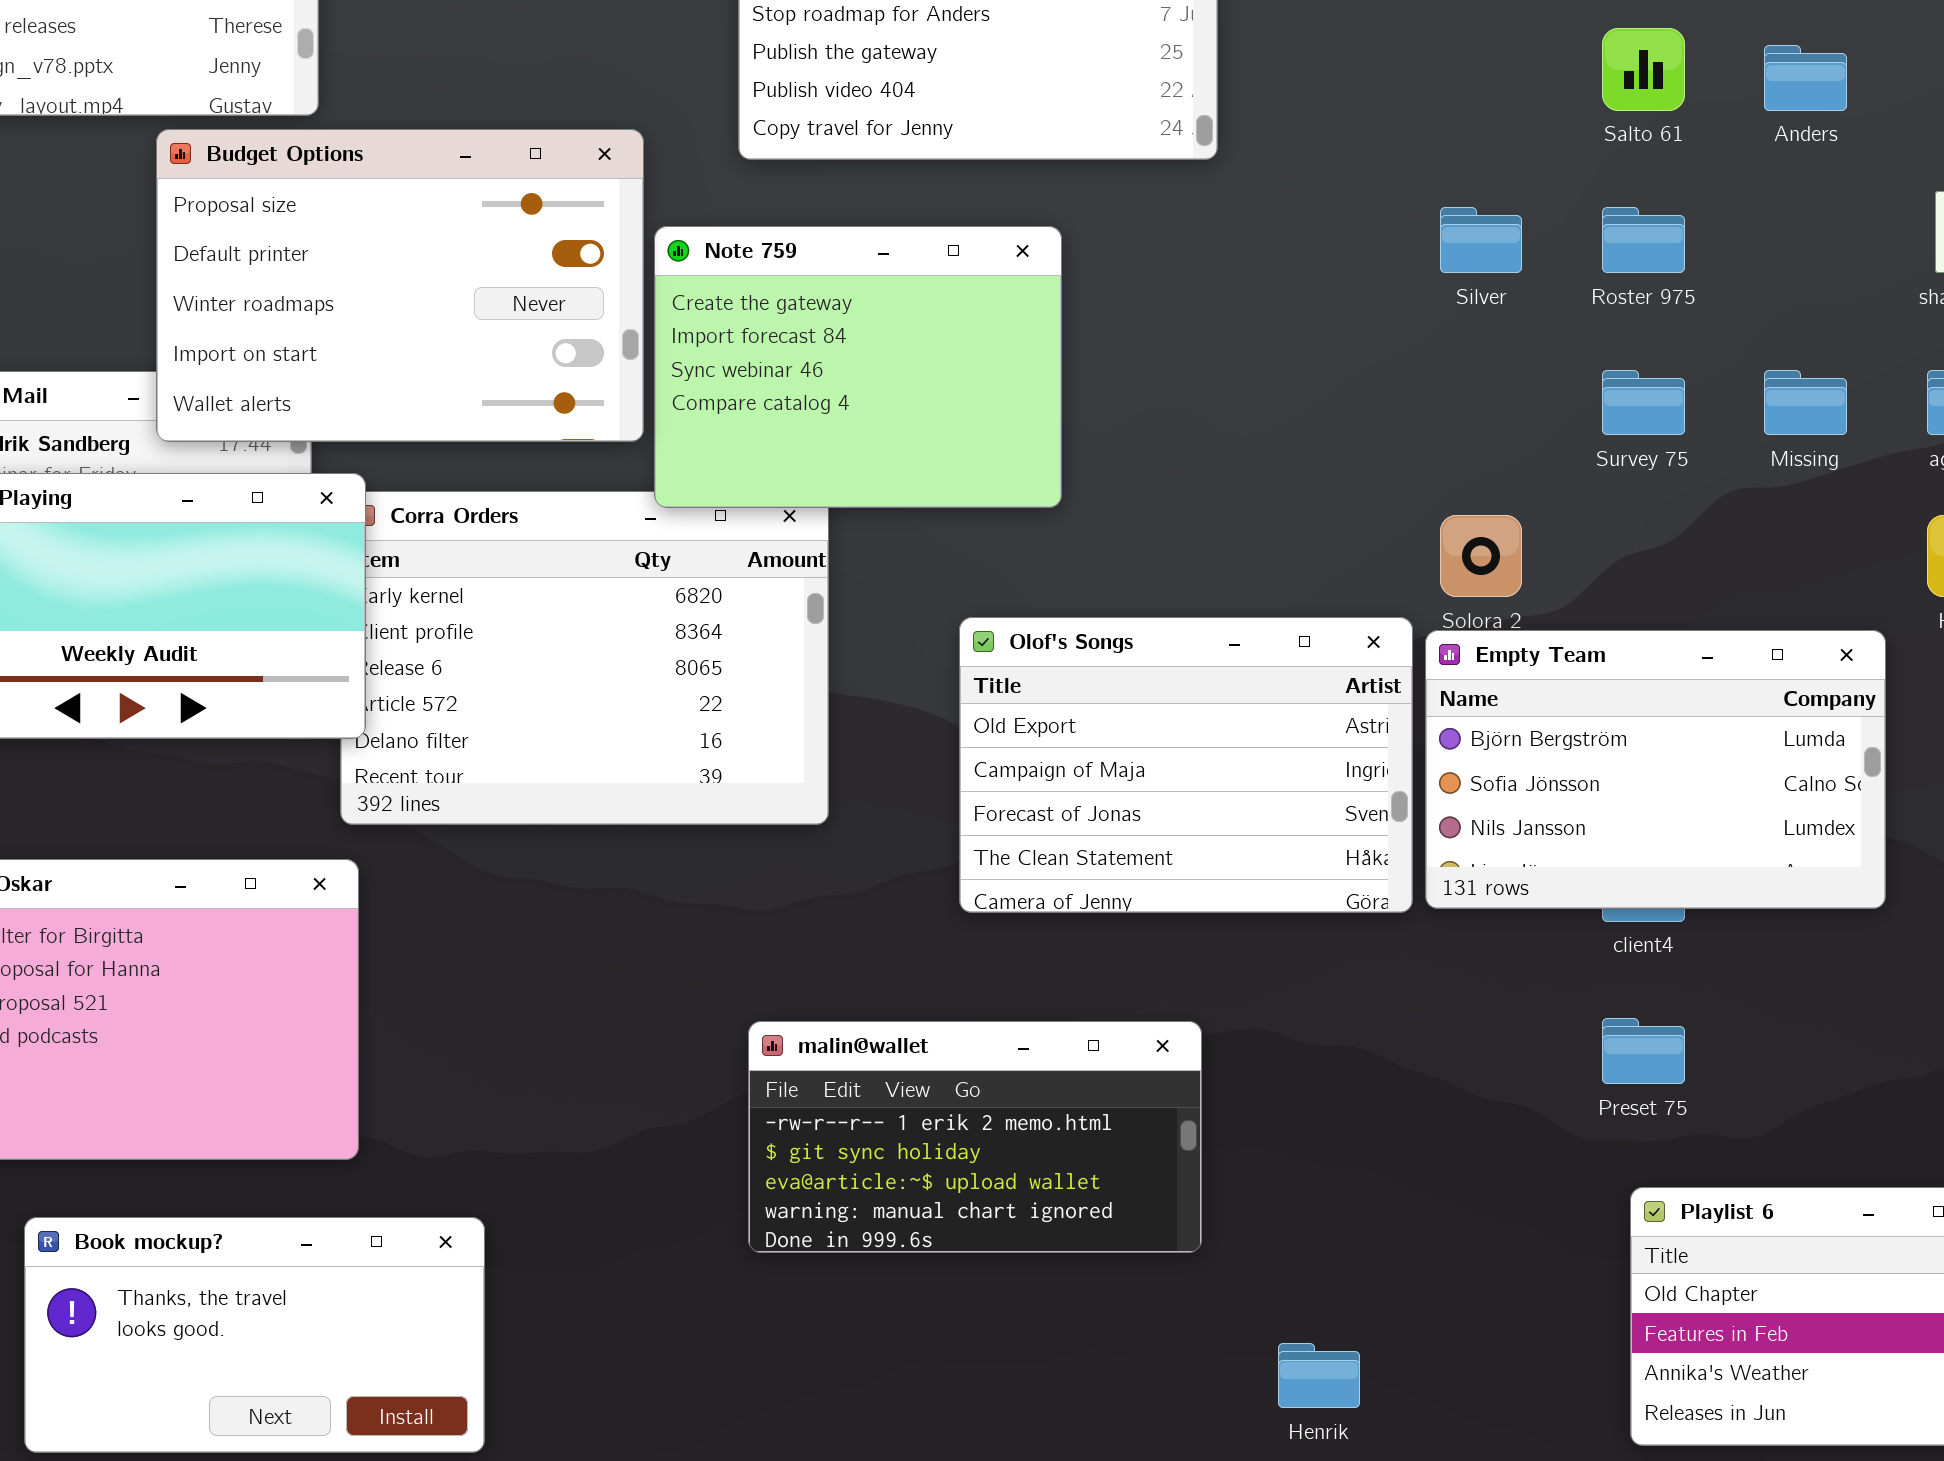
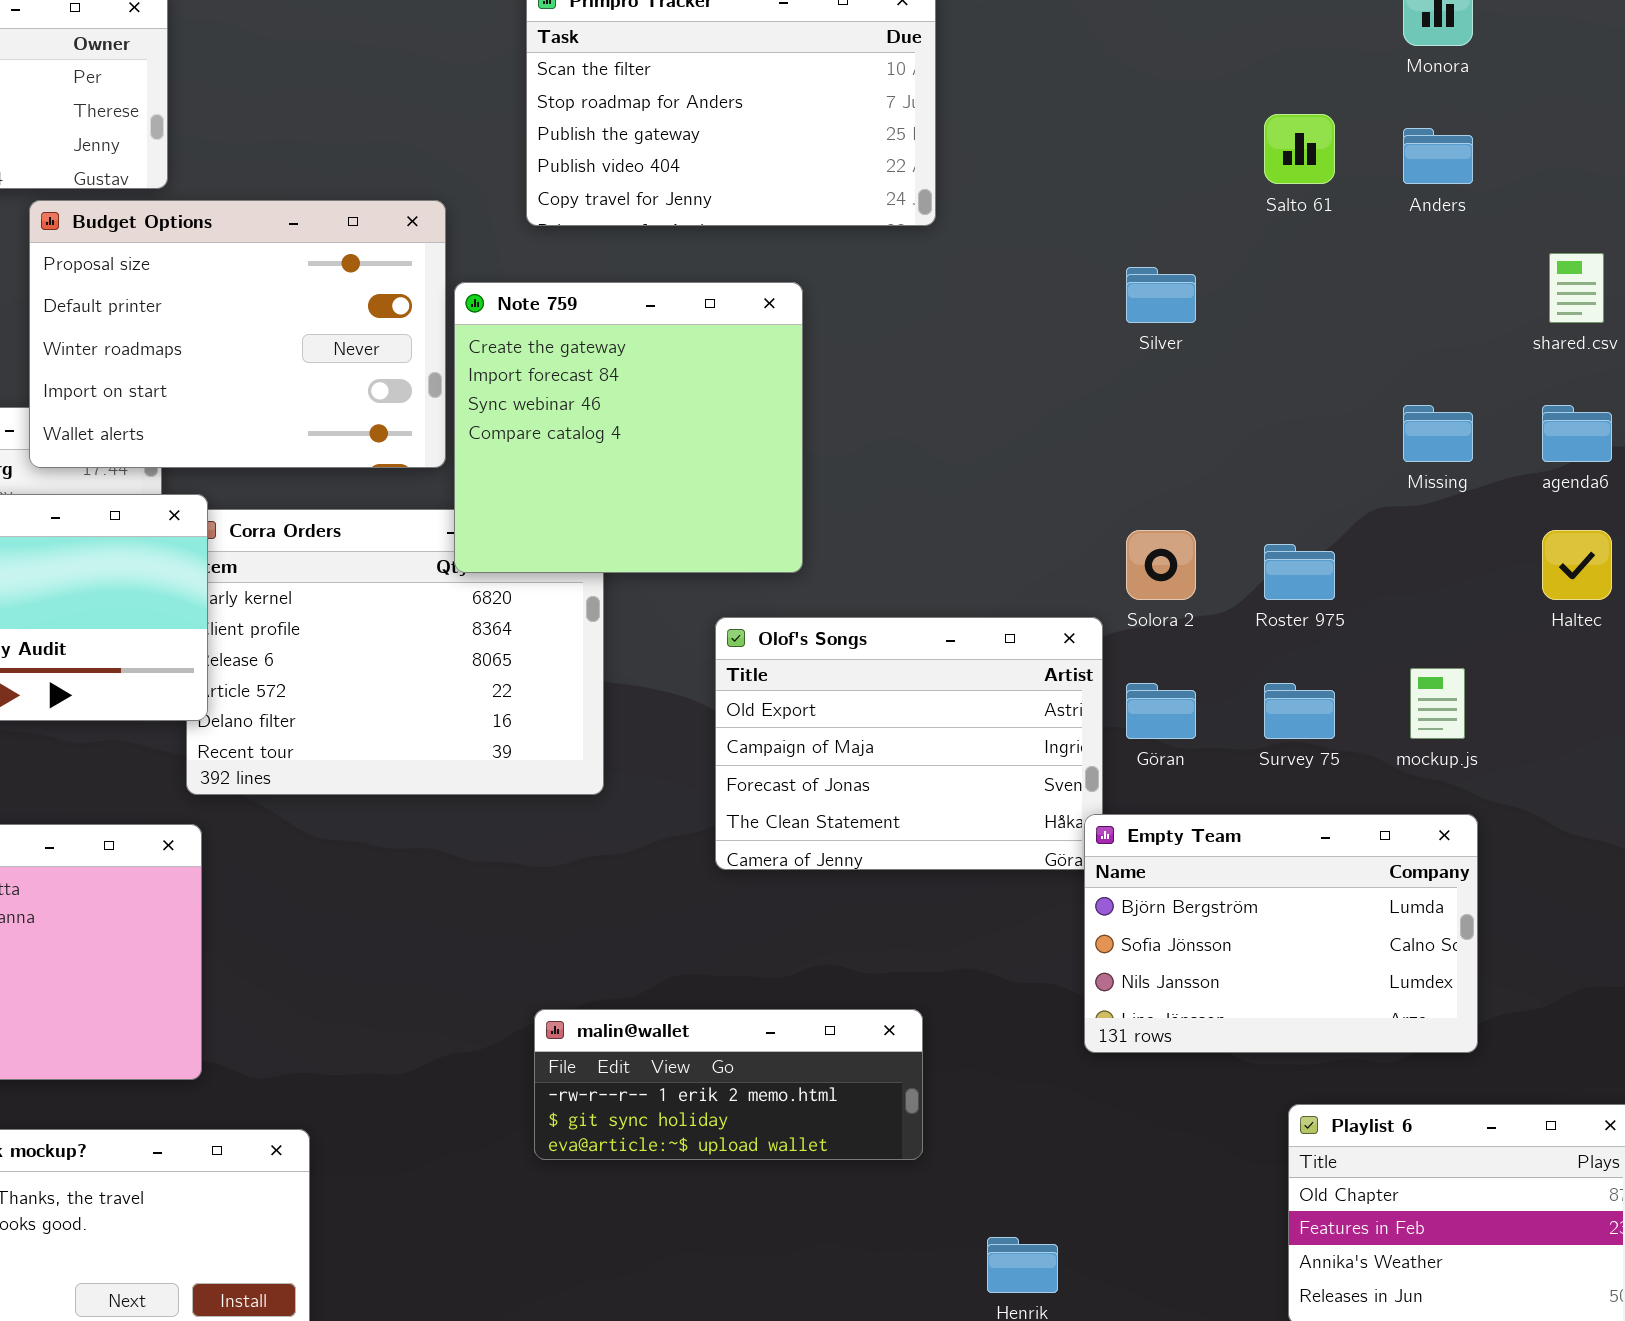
Roster 975: [1602,207,1685,273] -> [1264,544,1335,600], moved
Note 759: [654,226,1062,508] -> [454,282,803,573], resized
Survey 75: [1602,370,1685,435] -> [1264,683,1335,739], moved
Empty Team: [1425,630,1886,909] -> [1084,814,1478,1053], moved
malin@wallet: [748,1021,1202,1253] -> [534,1009,923,1160], resized

